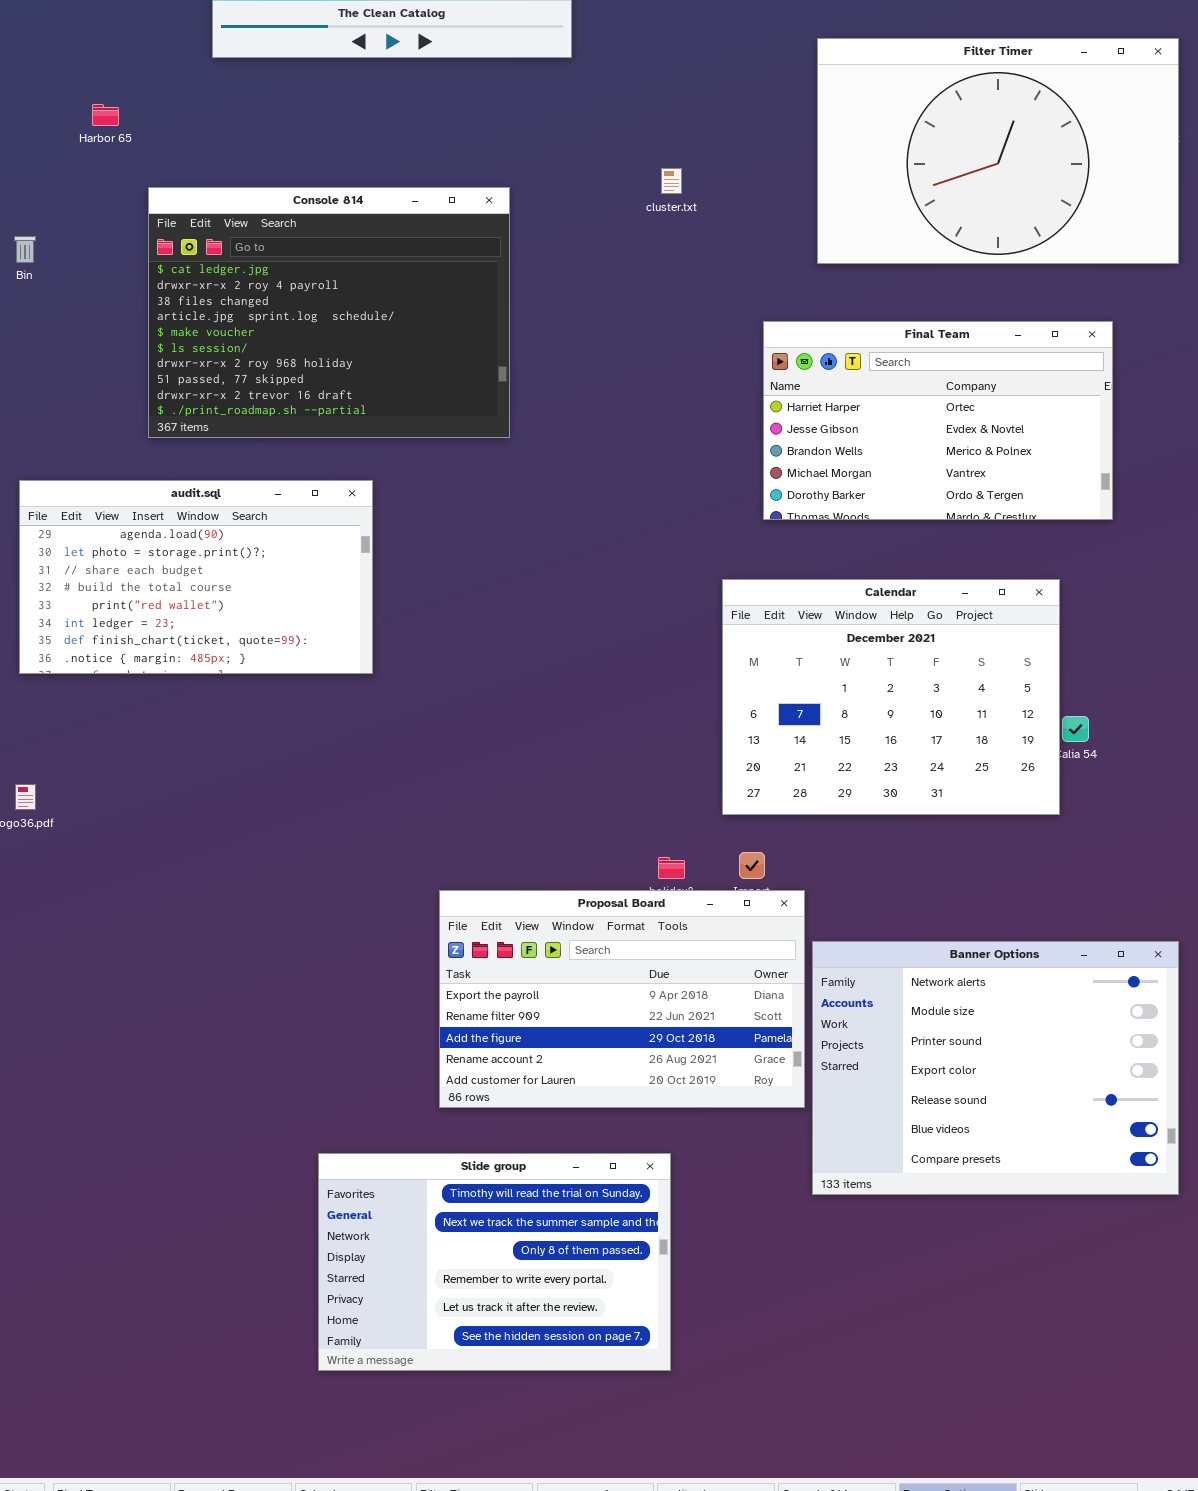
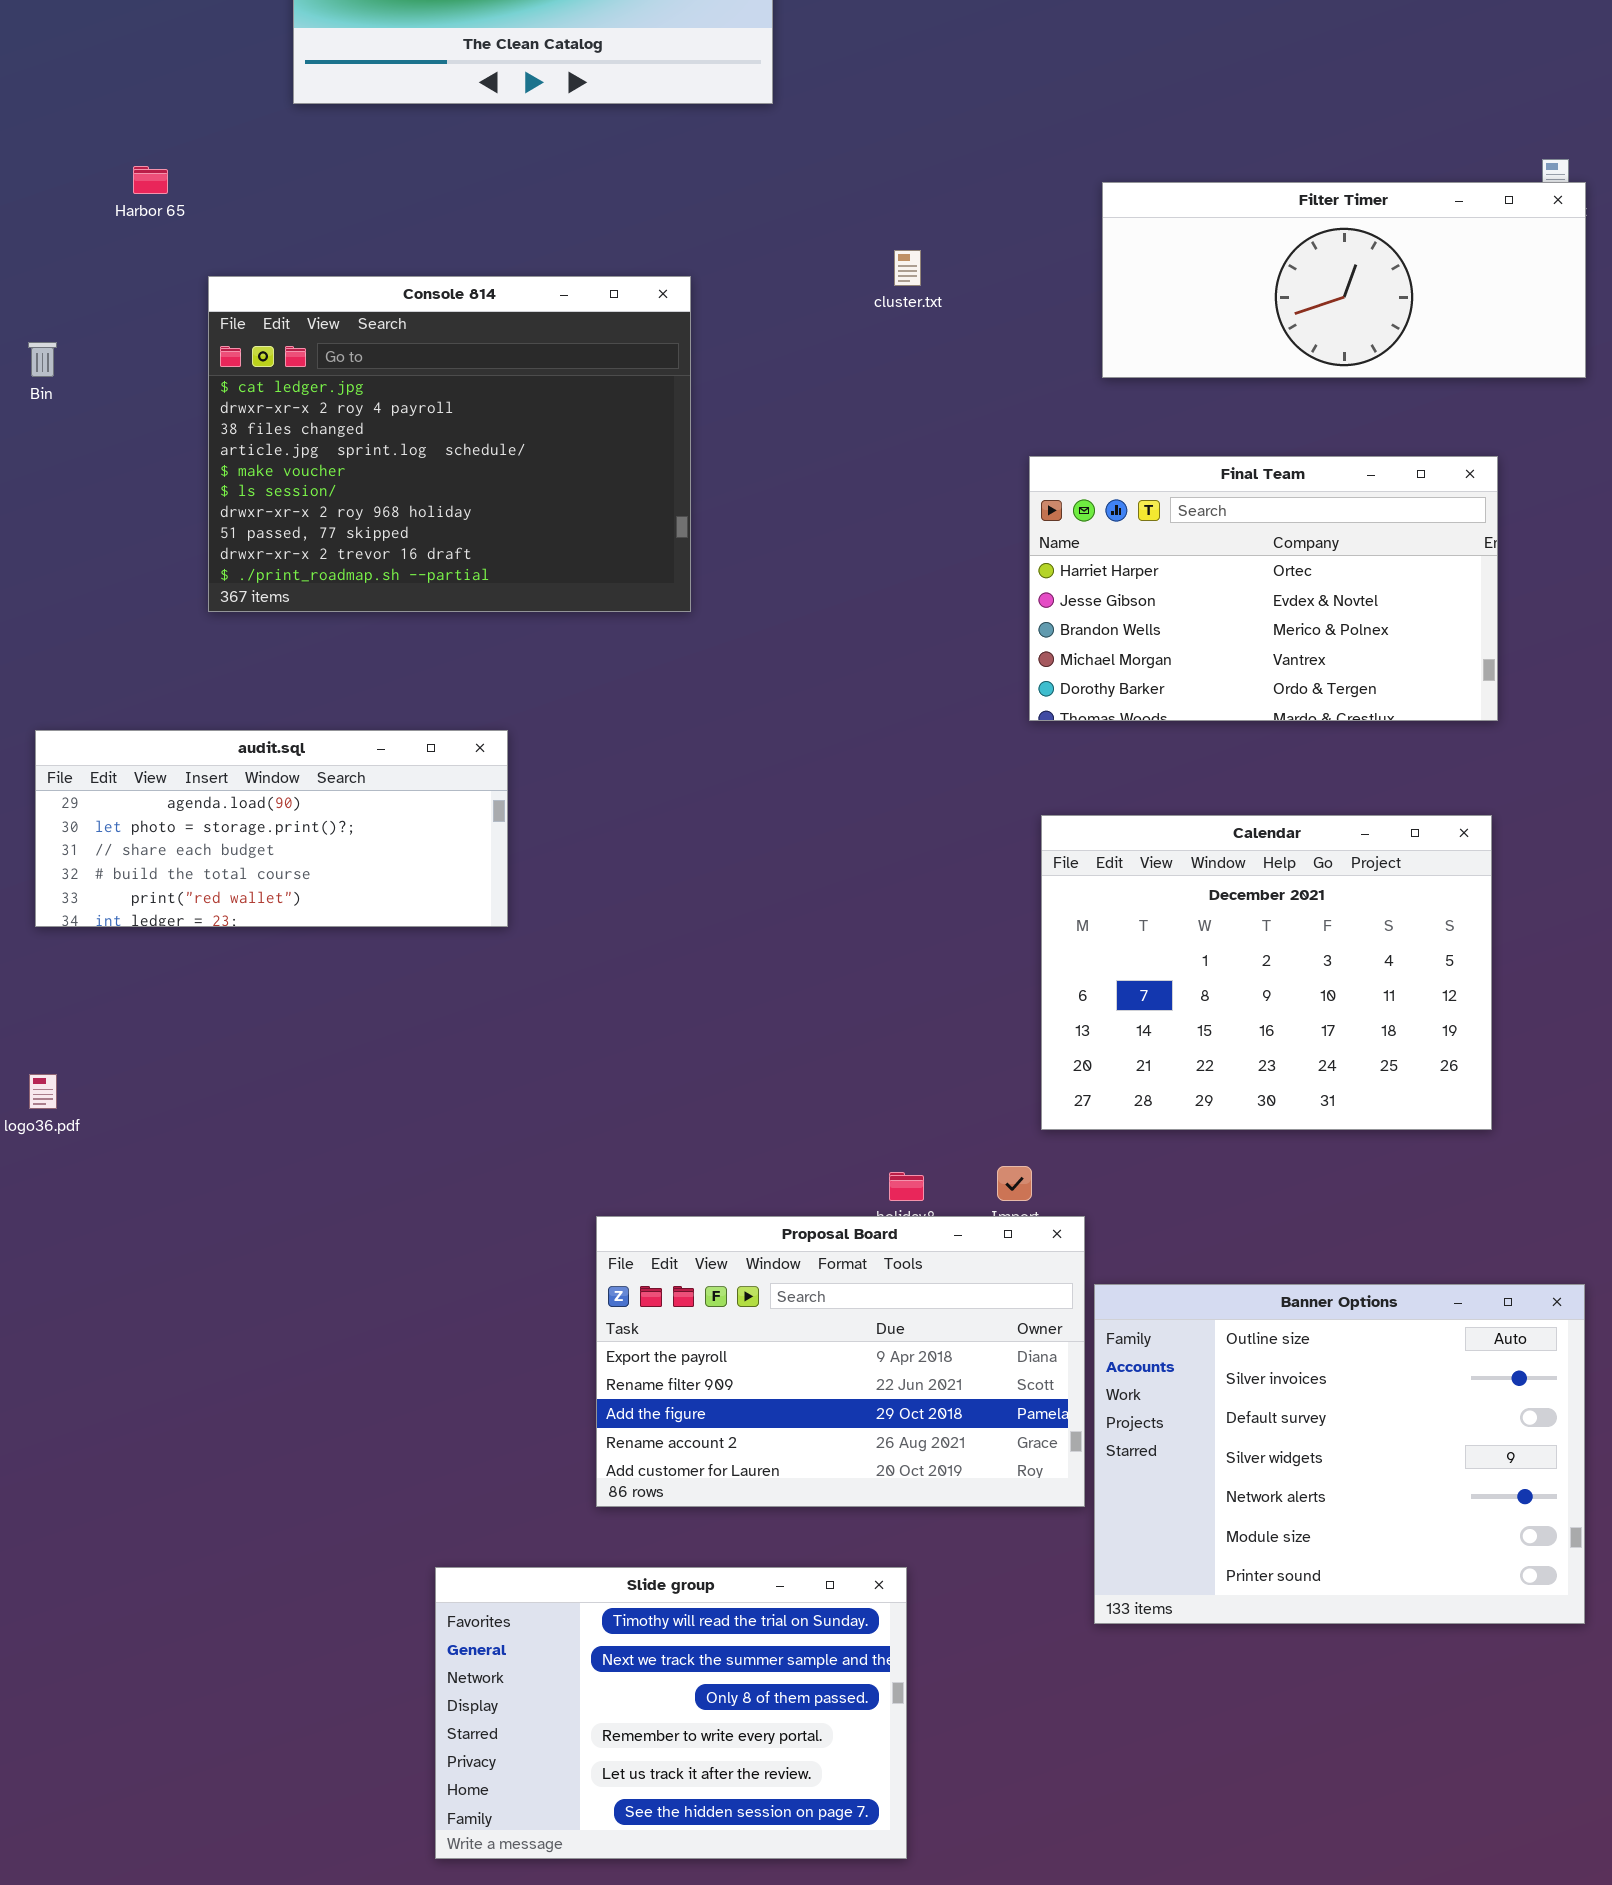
Filter Timer: [817,38,1179,264] -> [1102,182,1586,378], resized
audit.sql: [19,480,373,674] -> [35,730,508,927], resized
Calendar: [722,579,1060,815] -> [1041,815,1492,1130], moved
Banner Options: [812,941,1179,1195] -> [1094,1284,1585,1624], scrolled up 4 rows

